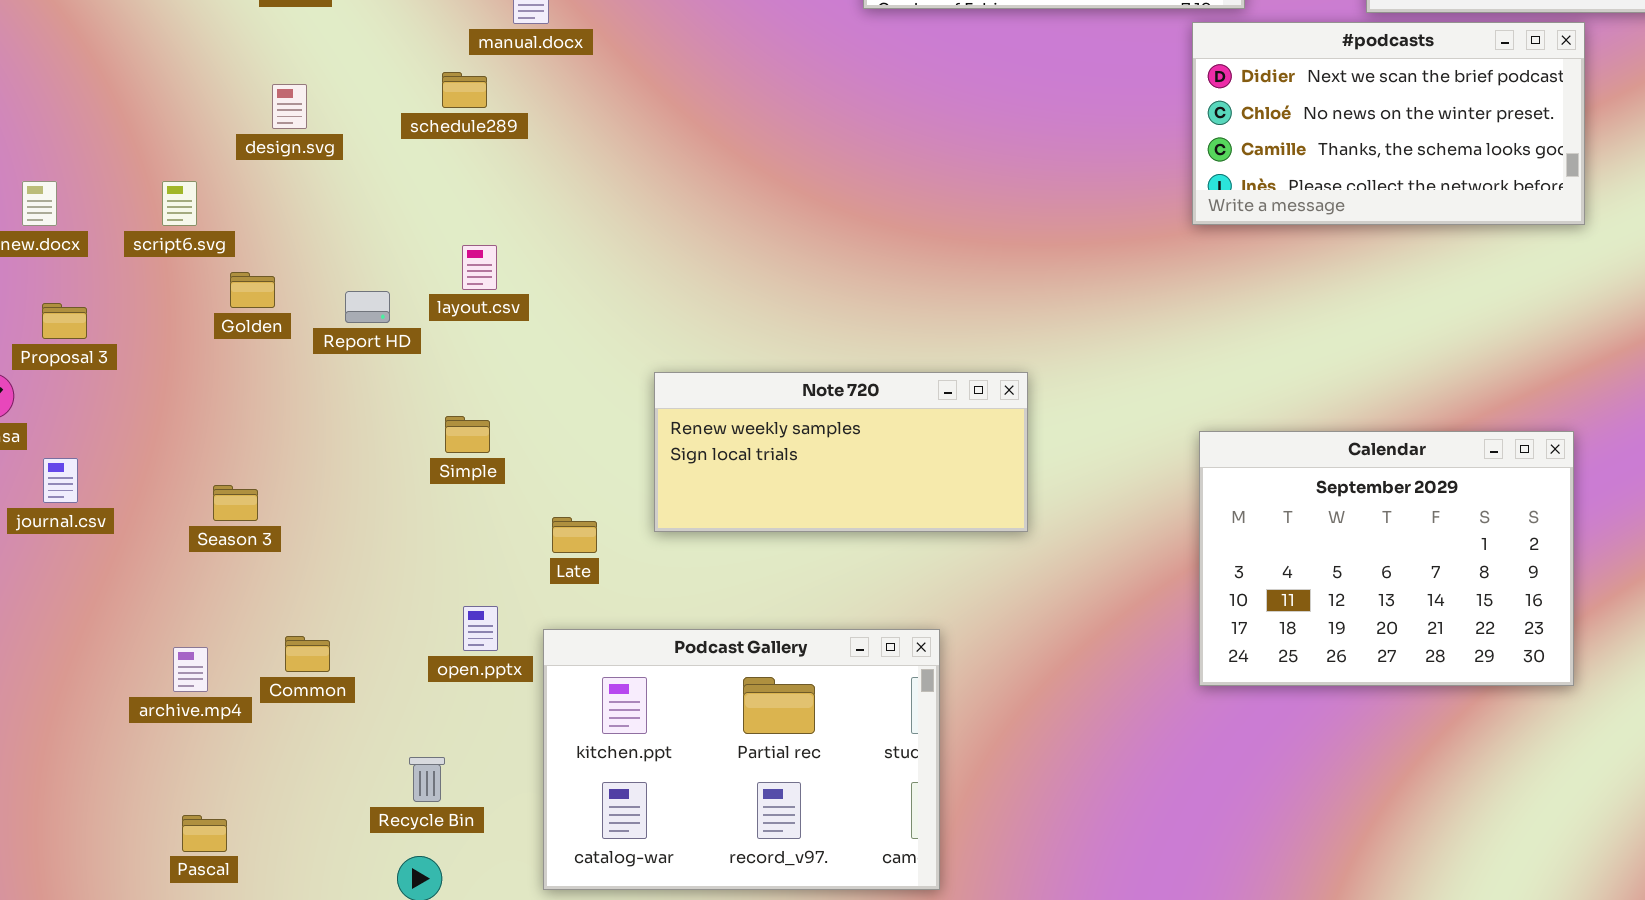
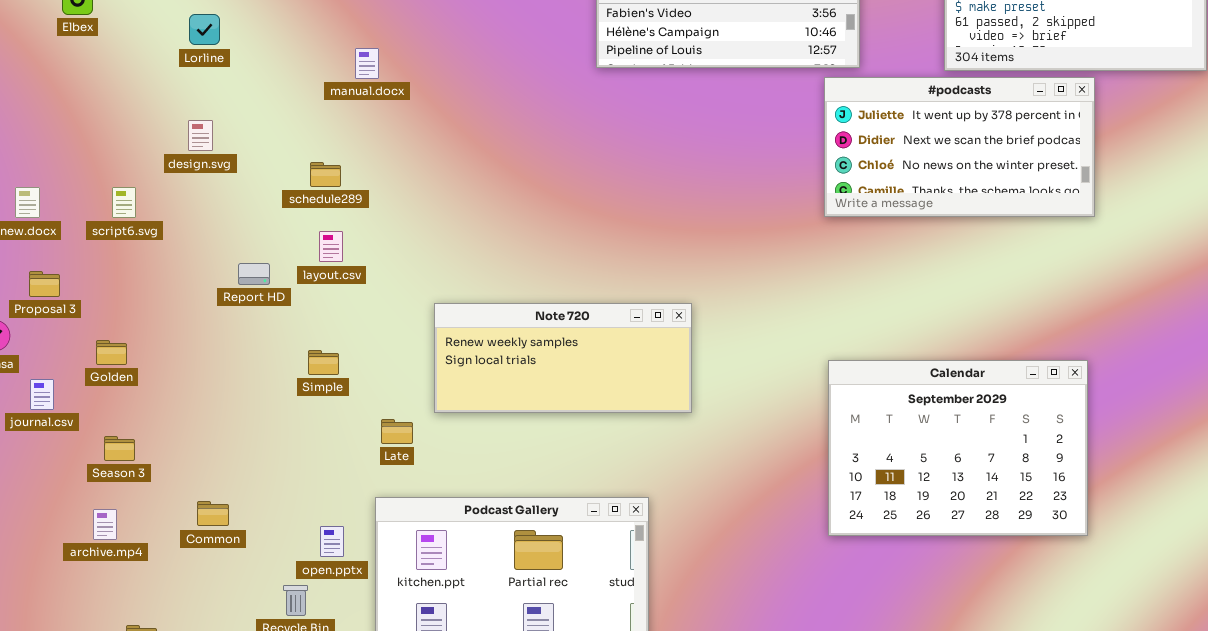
#podcasts: [1192,22,1585,225] -> [824,77,1095,217], scrolled up 1 row
schedule289: [442,72,487,108] -> [310,162,341,187], moved
Golden: [230,272,275,308] -> [96,340,127,365], moved
Note 720: [654,372,1028,532] -> [434,303,692,413], moved
Season 3: [213,485,258,521] -> [104,436,135,461], moved
open.pptx: [463,606,498,651] -> [320,526,344,557], moved
archive.mp4: [173,647,208,692] -> [93,509,117,540], moved

